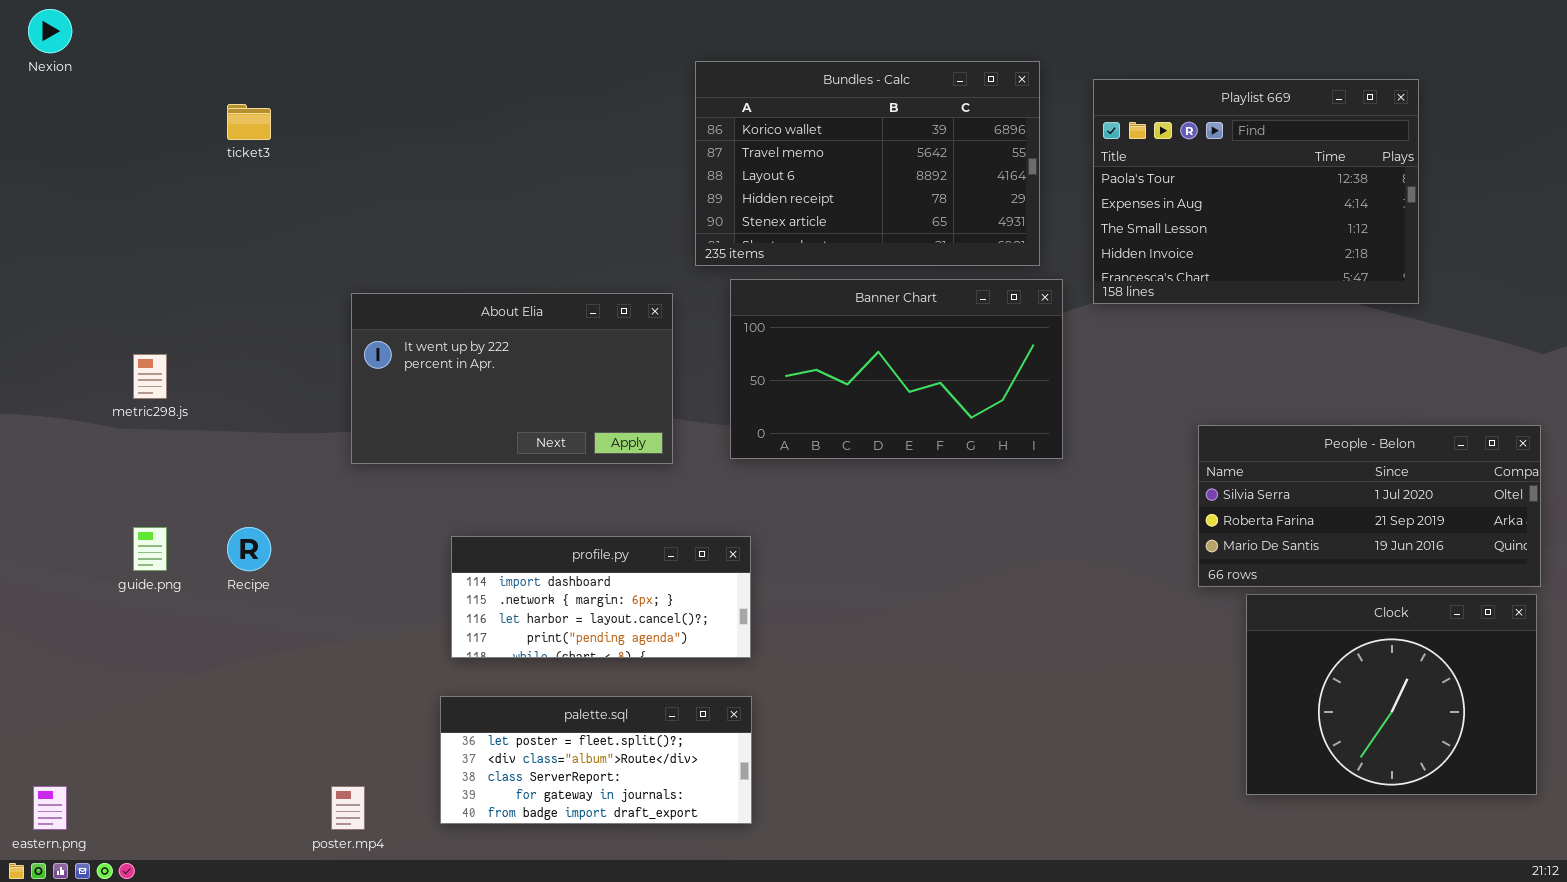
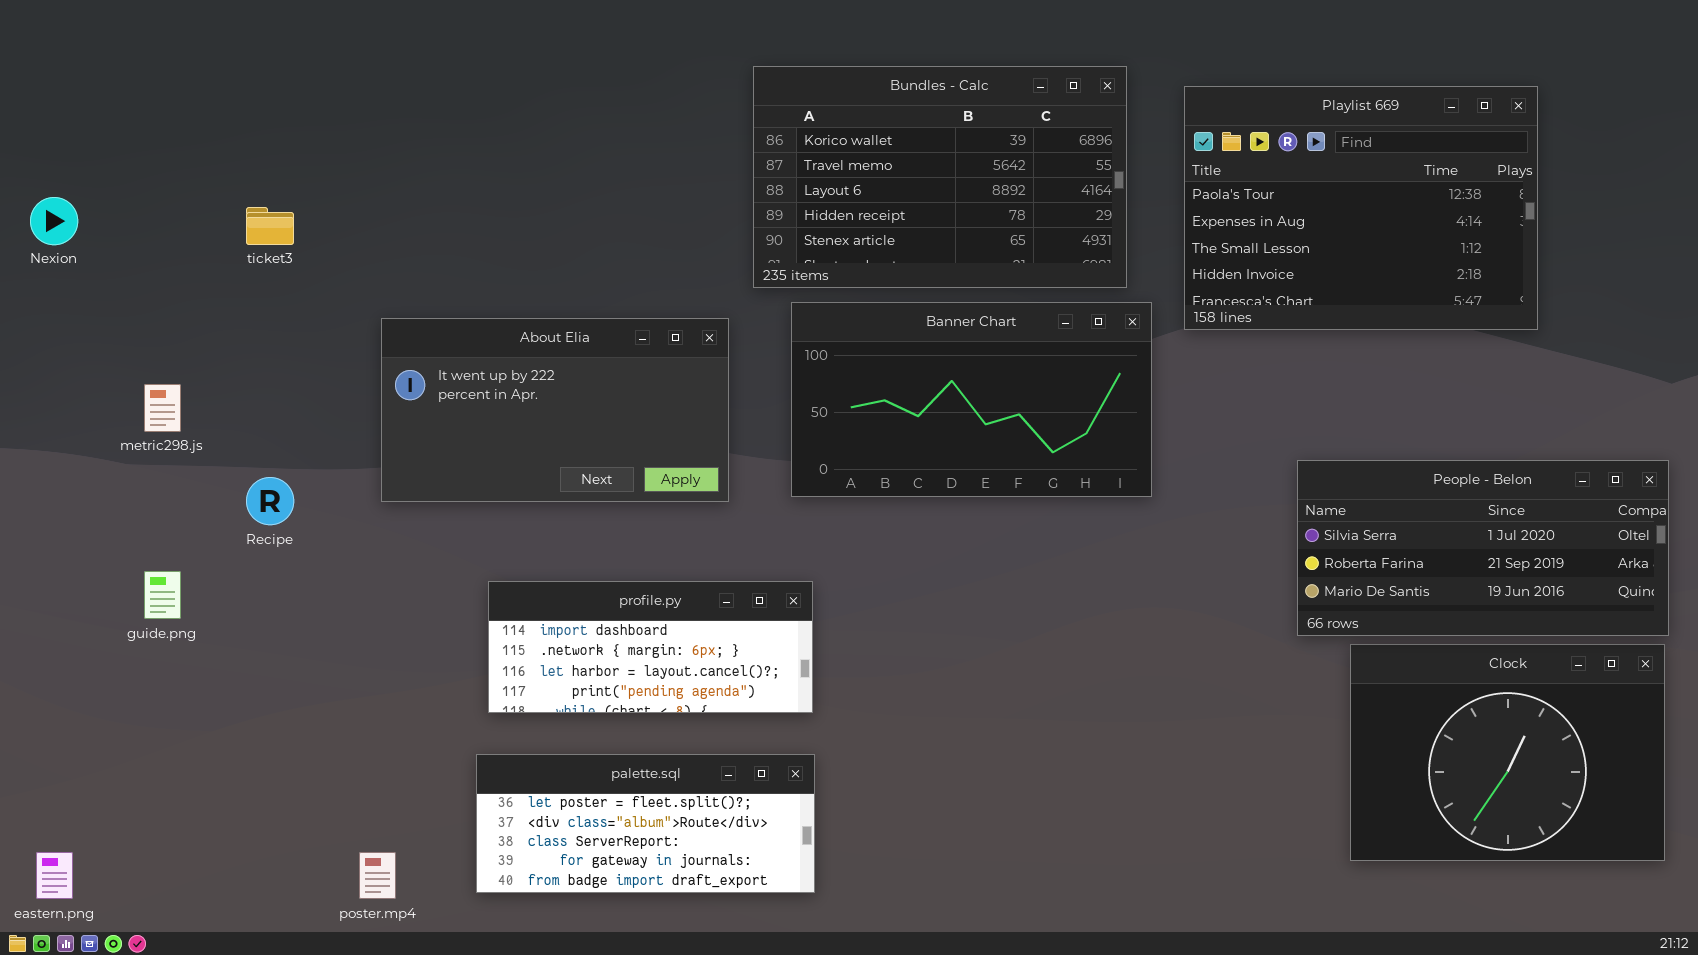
Nexion: [28,9,72,53] -> [30,197,78,245], moved
ticket3: [227,104,271,140] -> [246,207,294,245], moved
Recipe: [227,527,271,571] -> [246,477,294,525], moved

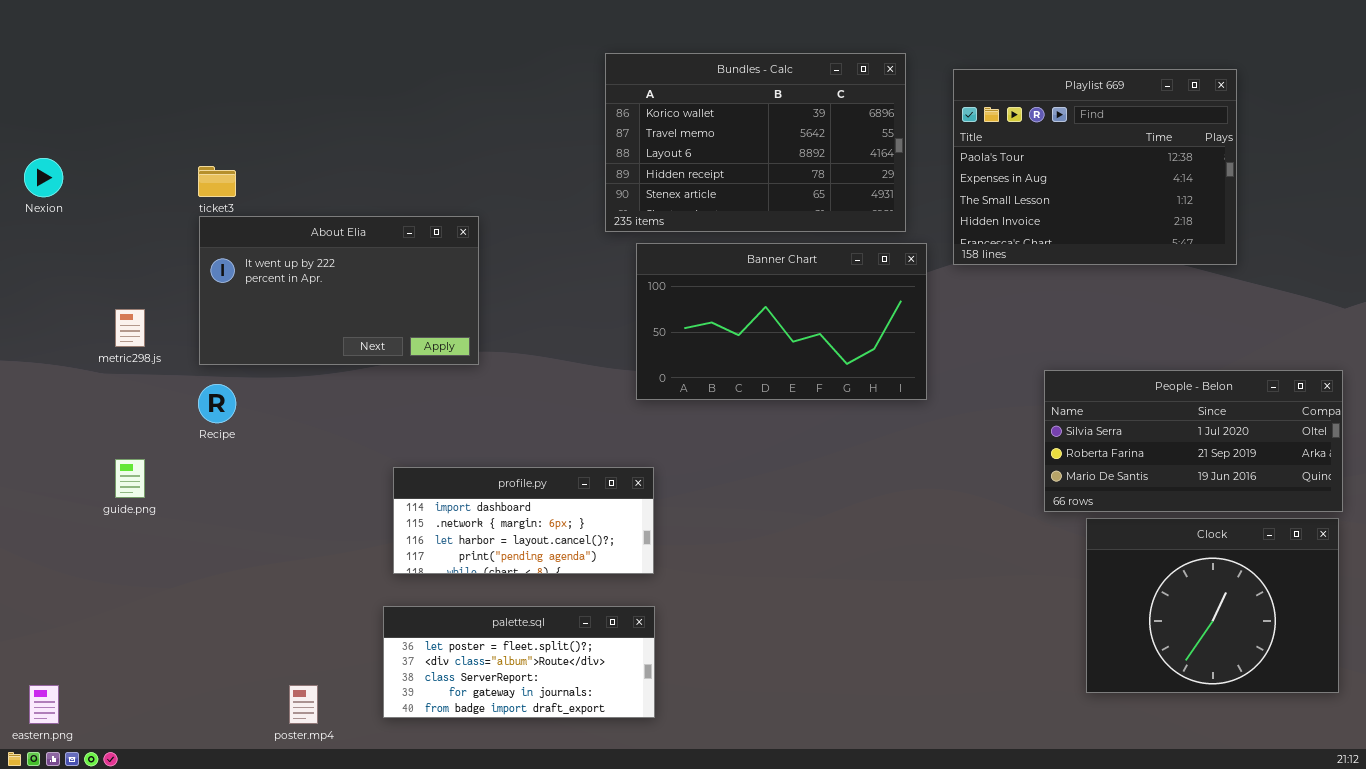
About Elia: [381,318,729,502] -> [199,216,479,365], moved

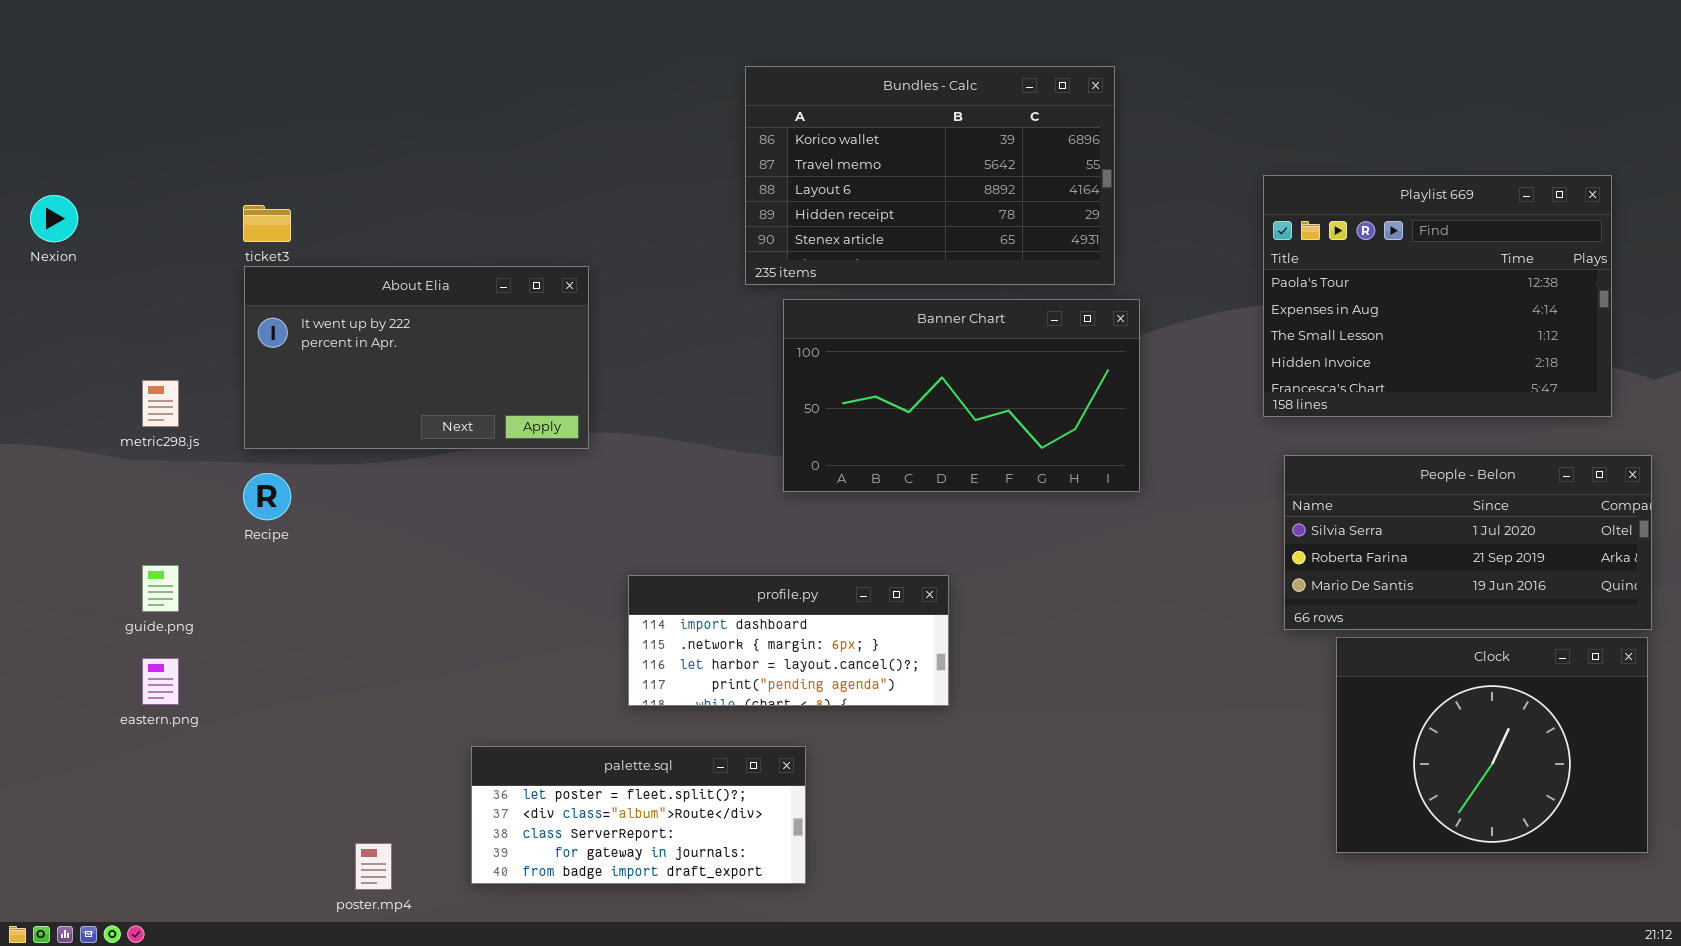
Playlist 669: [953,69,1237,265] -> [1263,175,1612,417], moved
profile.py: [393,467,654,574] -> [628,575,949,706], moved
eastern.png: [29,685,59,724] -> [142,658,179,705], moved

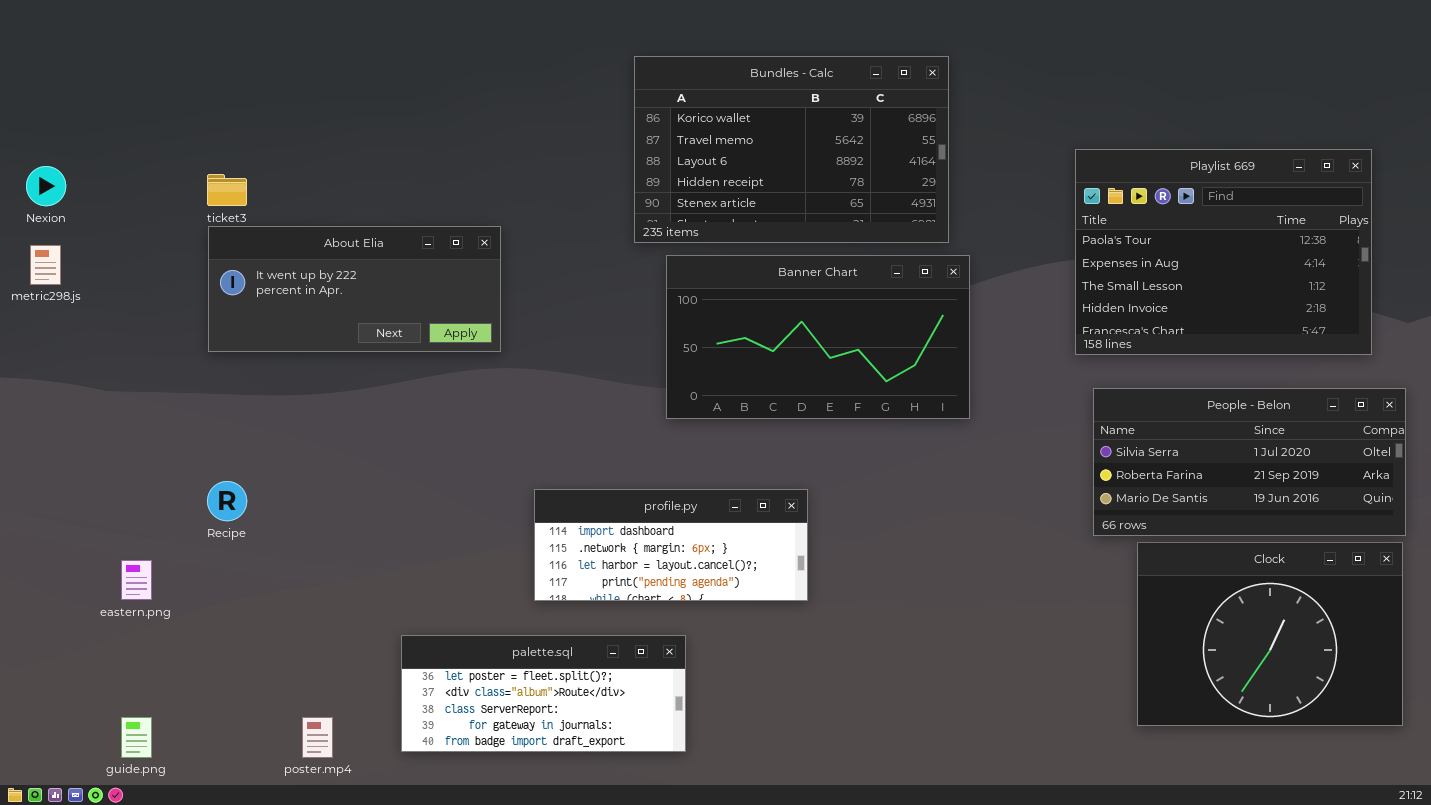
About Elia: [244,266,589,449] -> [208,226,501,352], resized
metric298.js: [142,380,179,427] -> [30,245,61,285], moved
Recipe: [243,473,291,520] -> [207,481,247,521], moved
guide.png: [142,565,179,612] -> [121,717,152,758], moved

